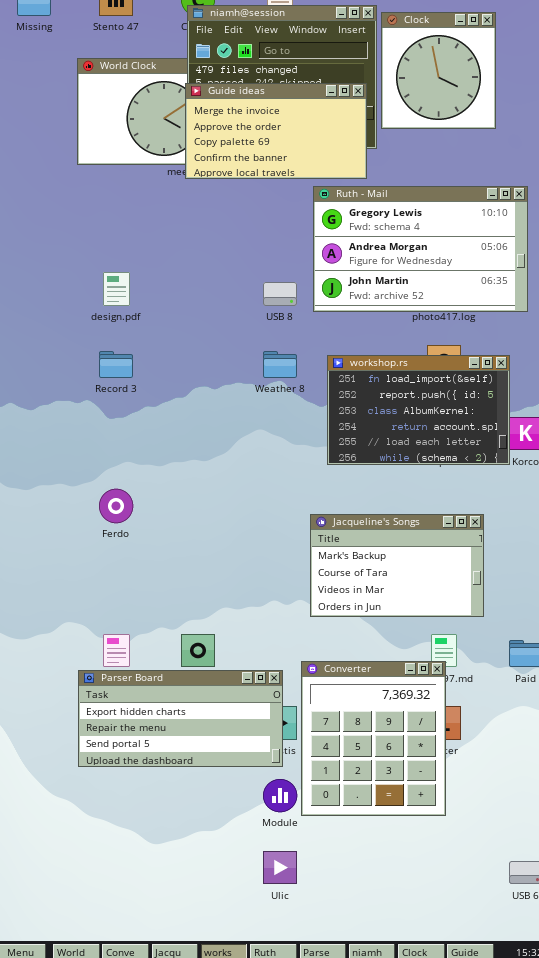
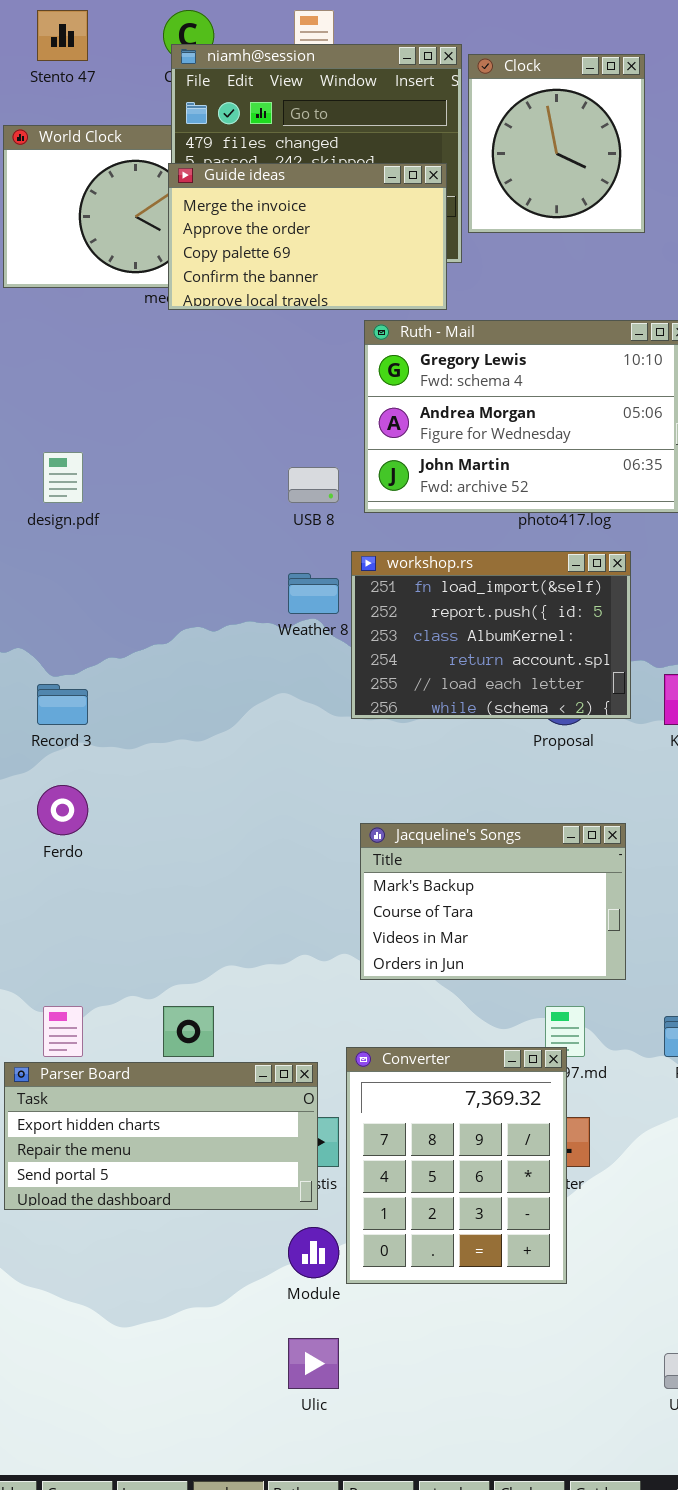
Record 3: [99,351,133,378] -> [37,684,88,725], moved
workshop.rs: [327,355,510,465] -> [351,551,631,719], moved

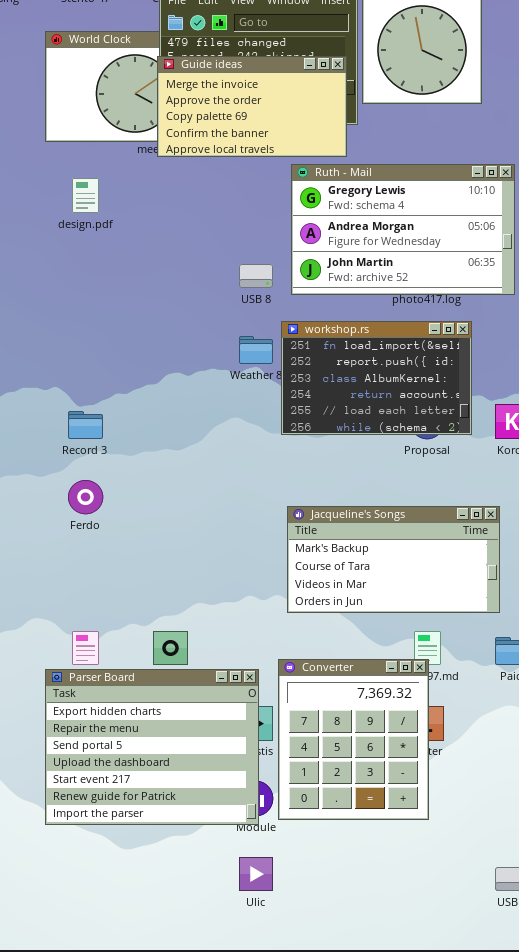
design.pdf: [43,452,83,503] -> [72,178,99,213], moved
Jacqueline's Songs: [360,823,626,980] -> [287,506,500,613], resized
Parser Board: [4,1062,318,1210] -> [45,669,259,825], resized

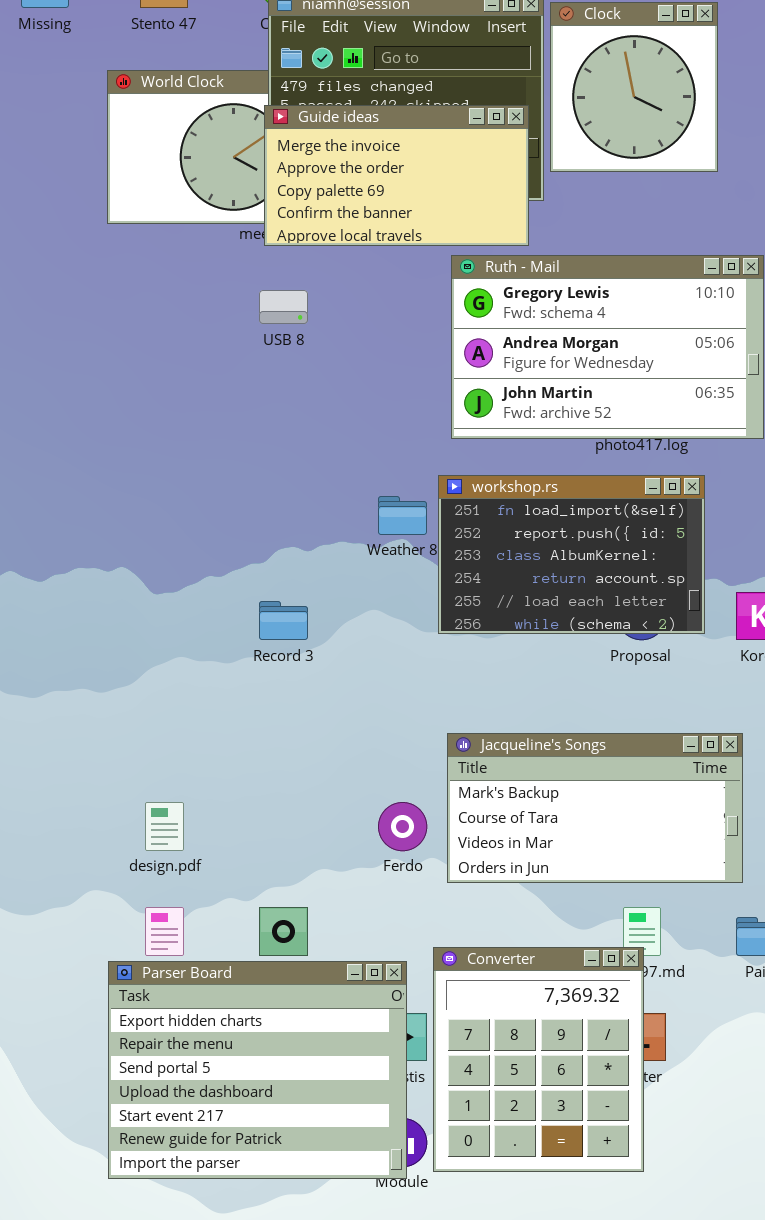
design.pdf: [72,178,99,213] -> [145,802,184,851], moved
USB 8: [239,264,273,288] -> [259,290,308,324], moved
Record 3: [68,411,103,439] -> [259,601,308,640], moved
Ferdo: [68,480,103,514] -> [378,802,427,851], moved

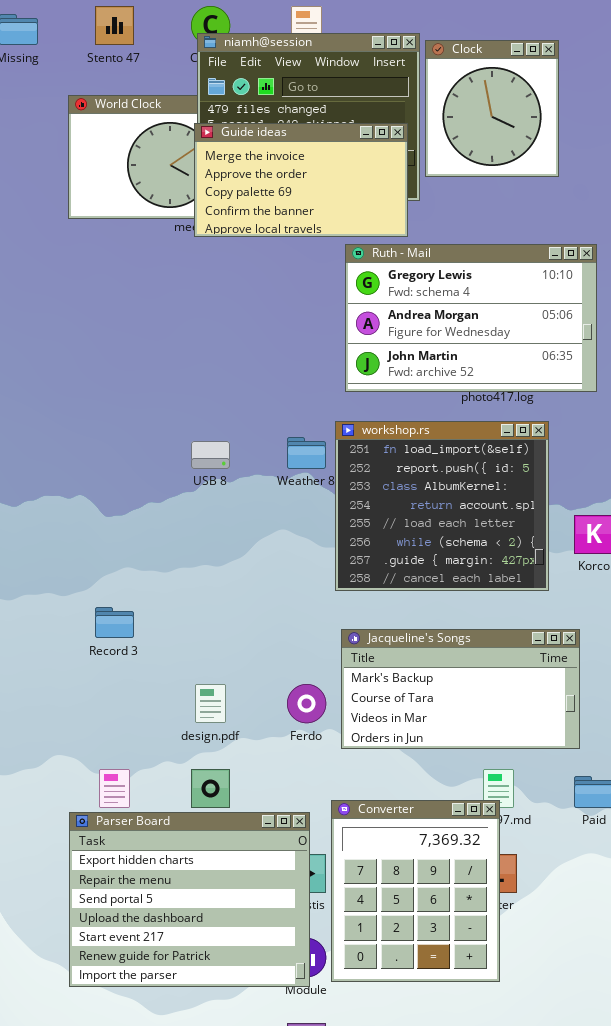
USB 8: [259,290,308,324] -> [191,441,230,469], moved
workshop.rs: [438,475,705,634] -> [335,421,549,591], resized
Record 3: [259,601,308,640] -> [95,607,134,638], moved
design.pdf: [145,802,184,851] -> [195,684,226,723], moved

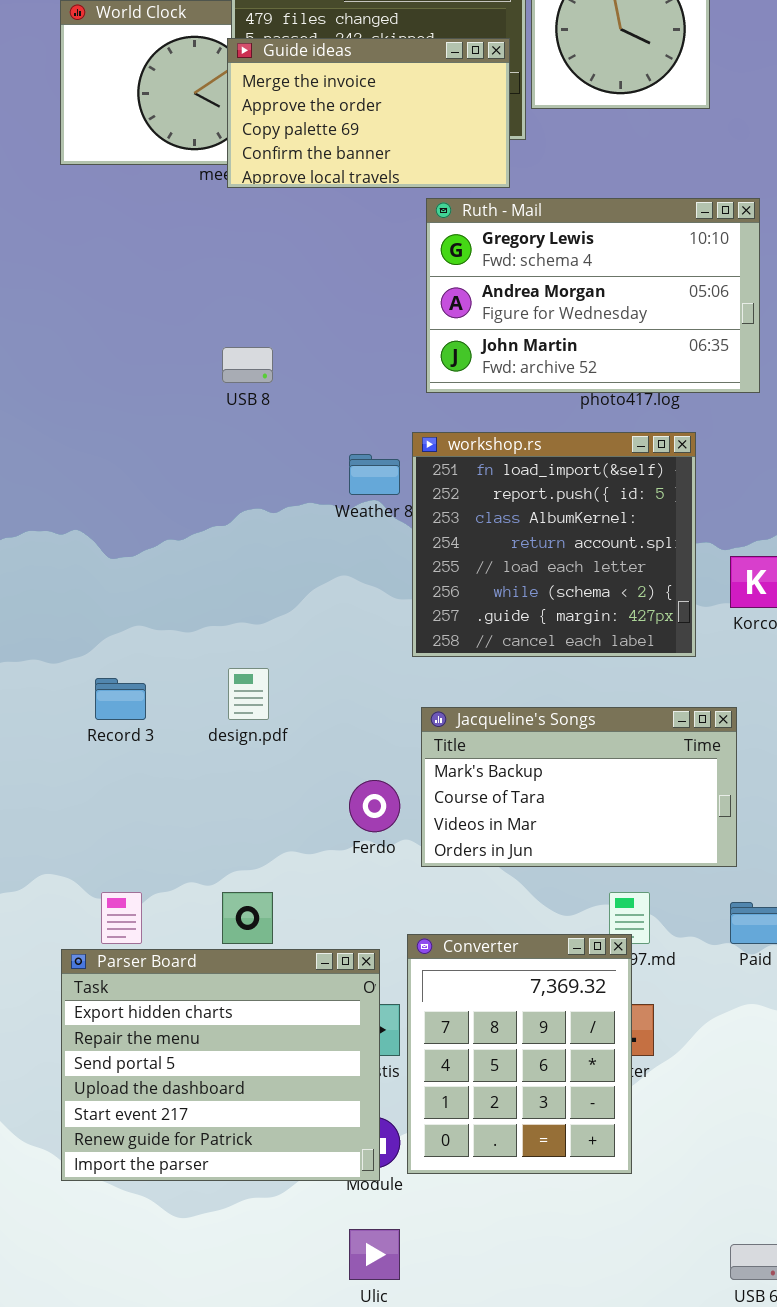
USB 8: [191,441,230,469] -> [222,347,273,383], moved
design.pdf: [195,684,226,723] -> [228,668,269,720], moved

